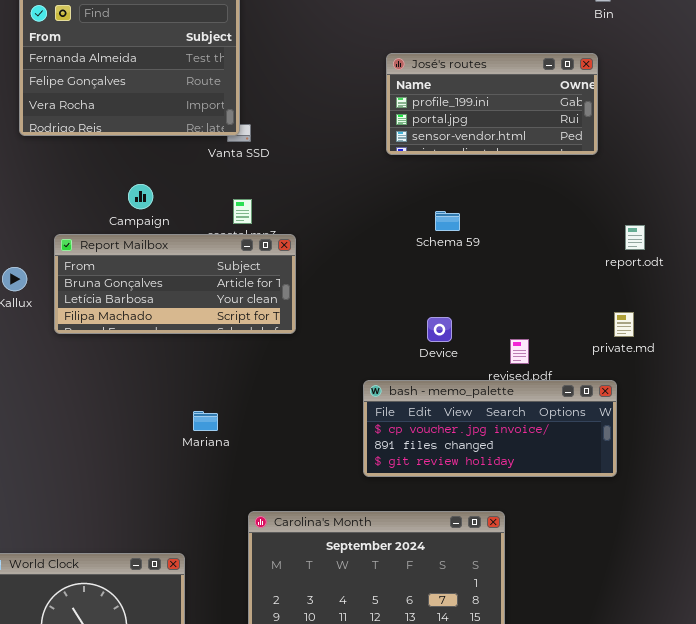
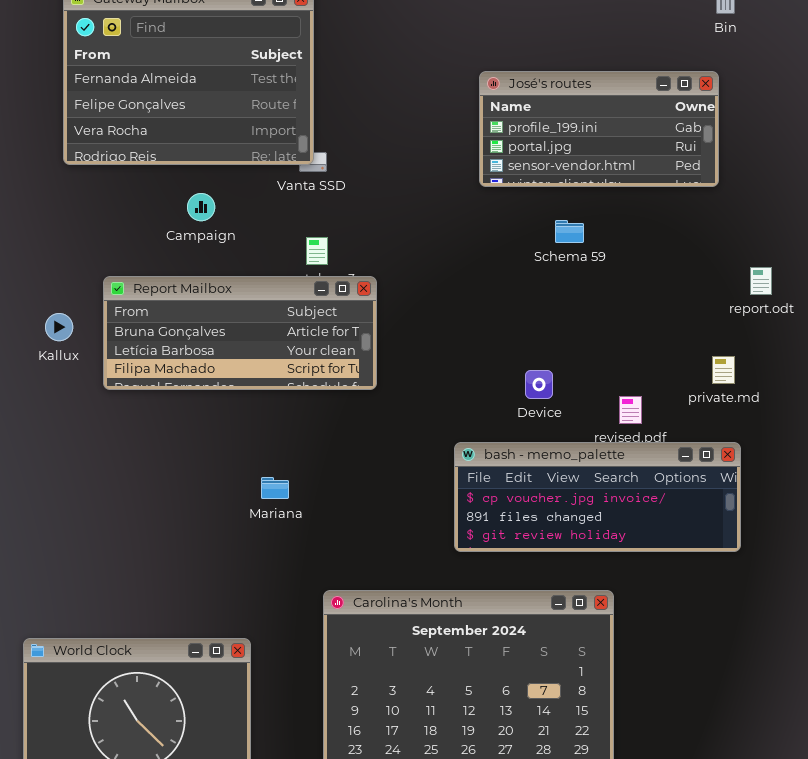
Campaign: [128,184,153,209] -> [187,193,215,221], moved
Schema 59: [435,211,460,231] -> [555,220,584,243], moved
private.md: [614,312,634,337] -> [712,356,735,384], moved

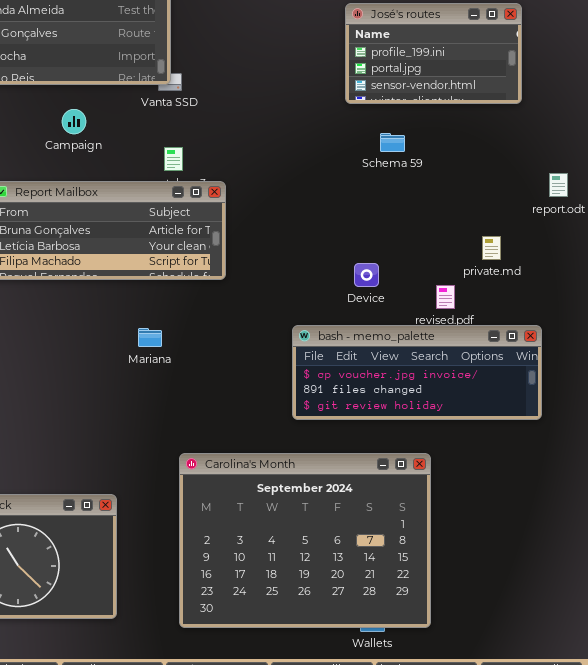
José's routes: [479,71,719,187] -> [345,3,522,104], resized
private.md: [712,356,735,384] -> [482,236,501,260], moved
Mariana: [261,477,289,499] -> [138,328,162,347], moved

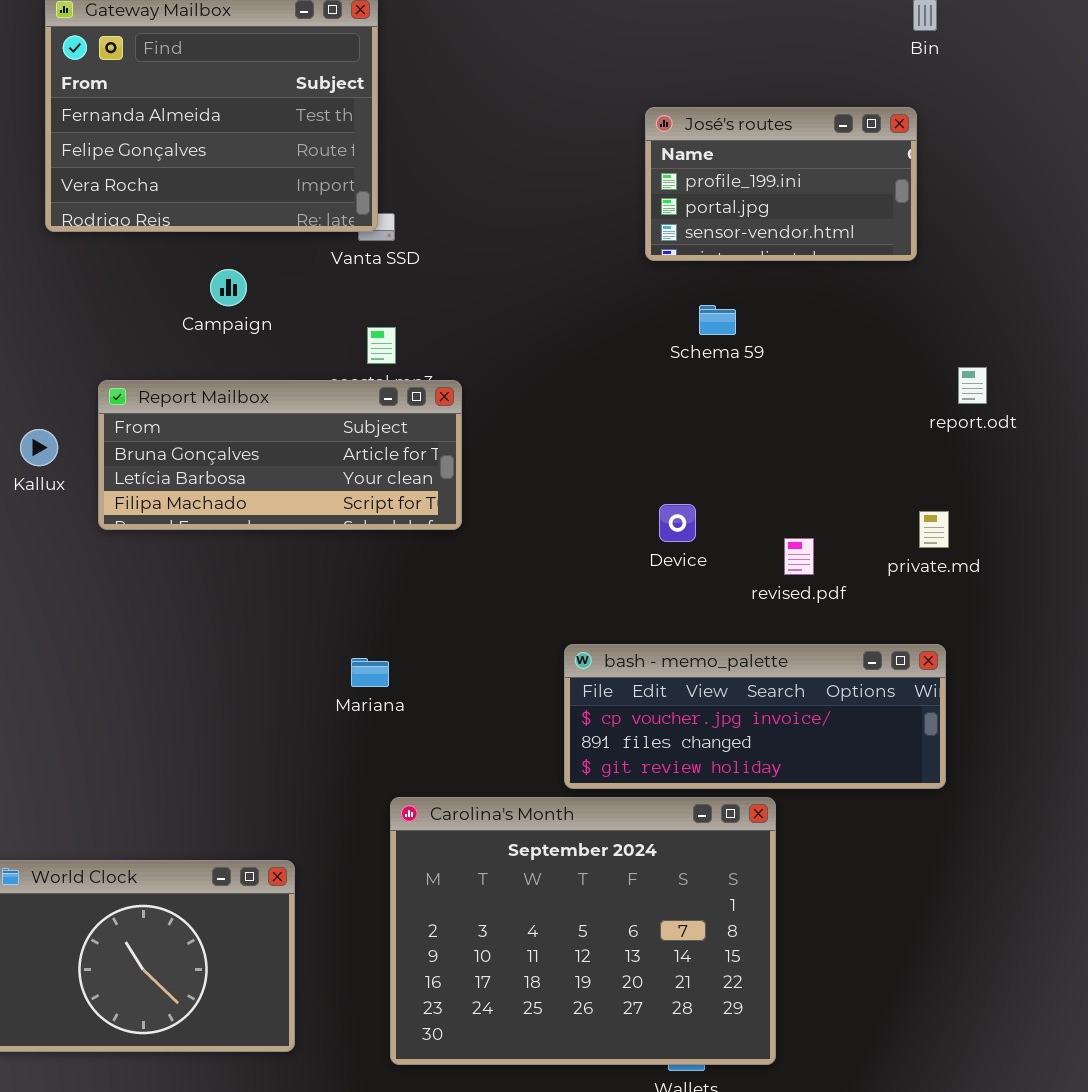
private.md: [482,236,501,260] -> [919,511,949,548], moved
bash - memo_palette: [292,325,542,420] -> [564,644,946,789], moved
Mariana: [138,328,162,347] -> [351,658,389,687], moved

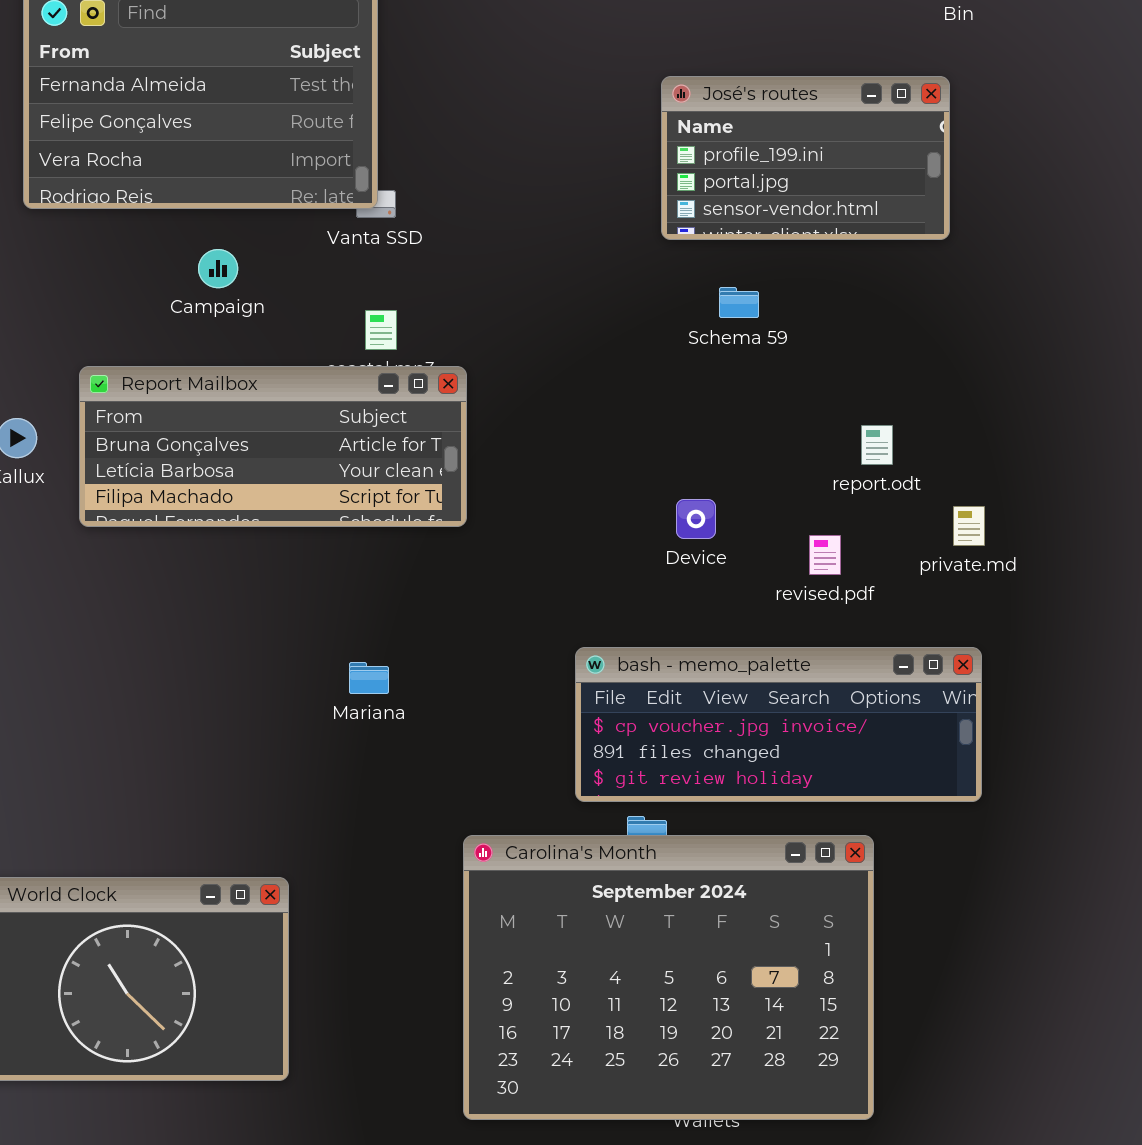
report.odt: [958,367,987,404] -> [861,425,893,465], moved
Carolina's Month: [390,797,776,1065] -> [463,835,874,1120], moved

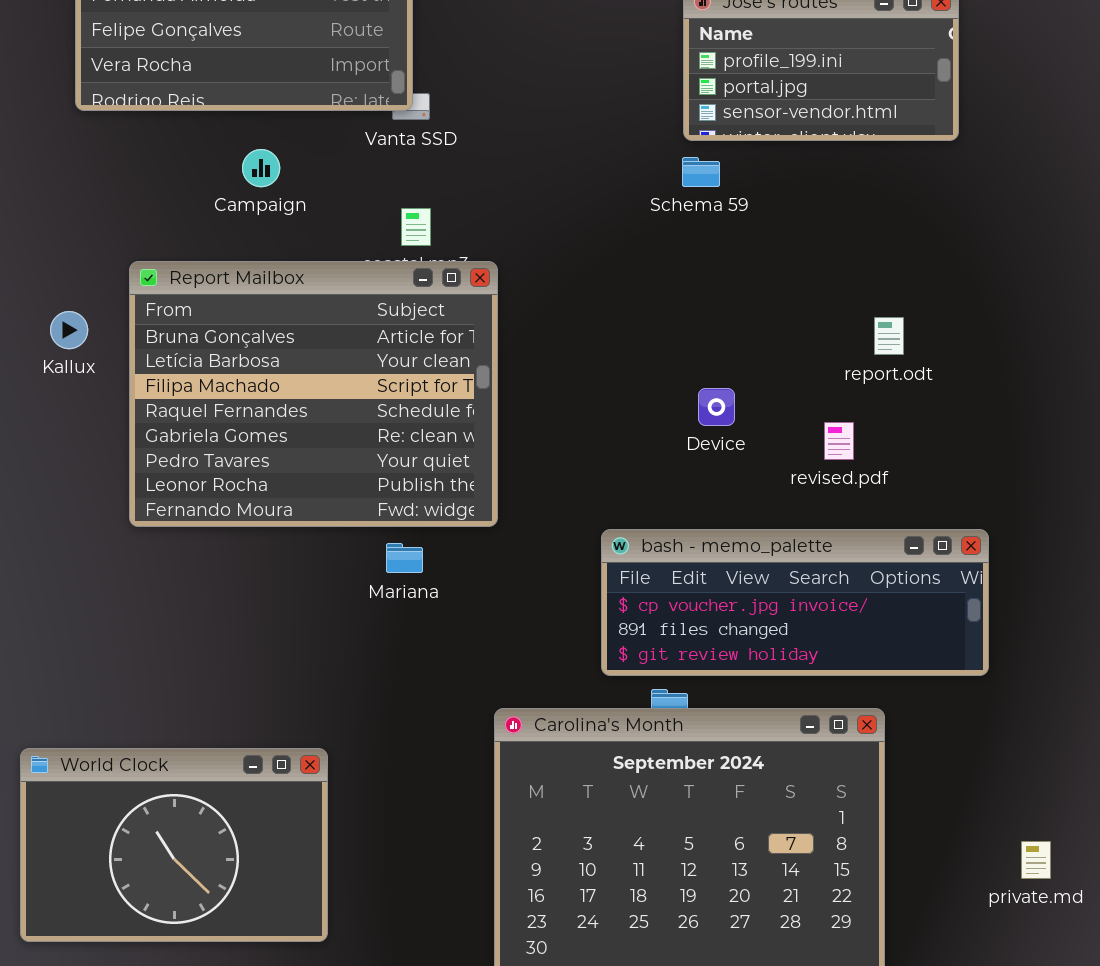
Schema 59: [719,287,759,318] -> [682,157,720,187], moved
Report Mailbox: [79,366,467,527] -> [129,261,498,527], resized
private.md: [953,506,985,546] -> [1021,841,1051,879], moved

